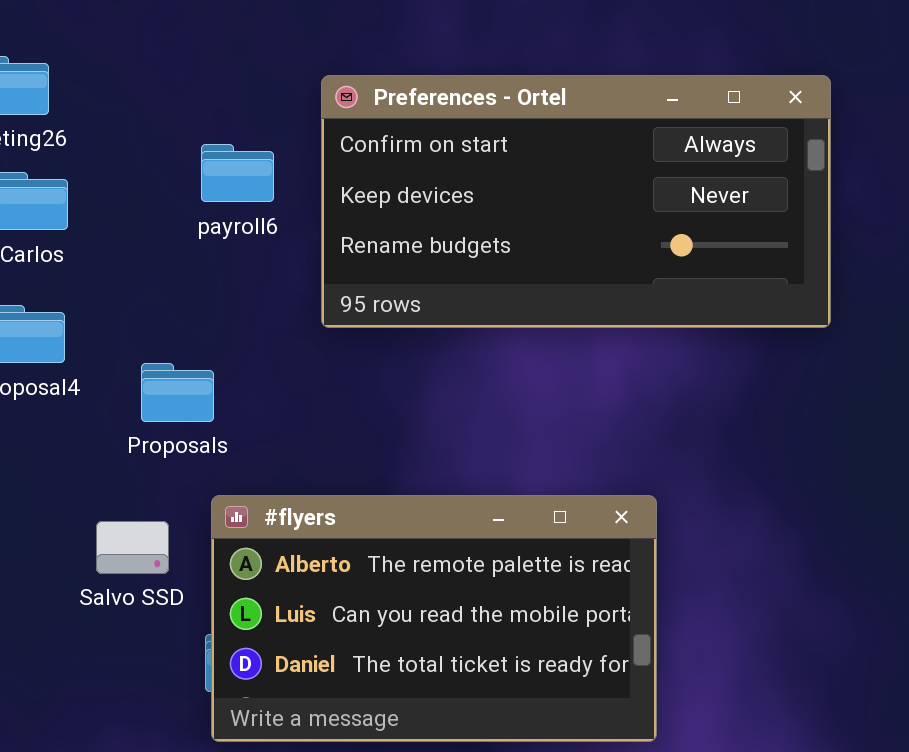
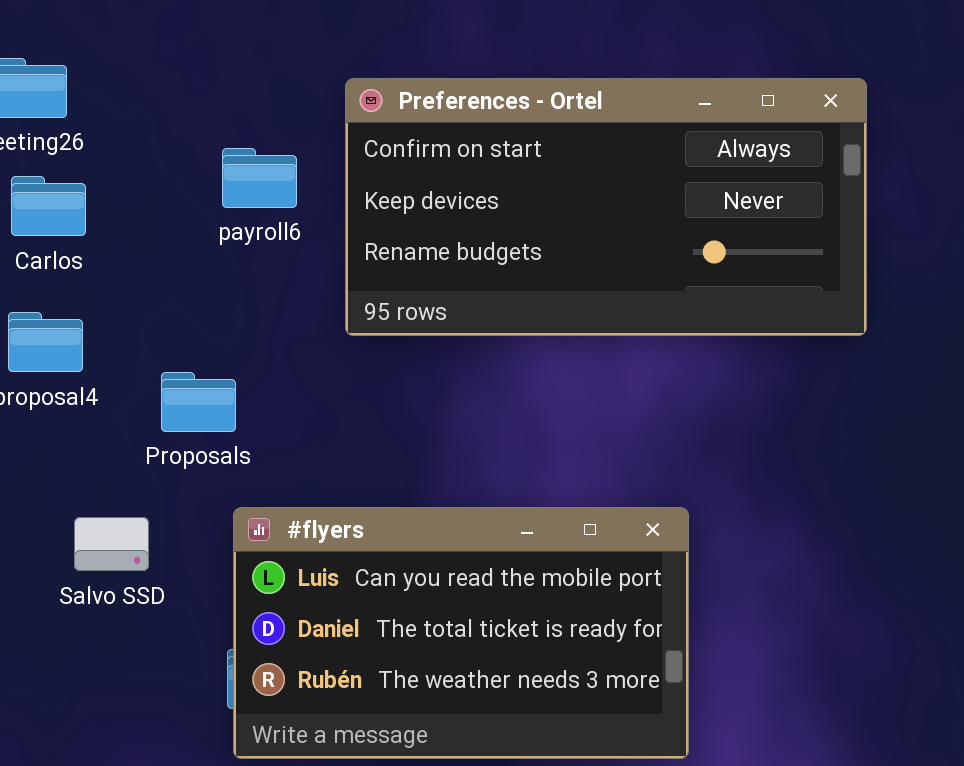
#flyers: [211,495,657,742] -> [233,507,689,759], scrolled down 1 row
Salvo SSD: [96,521,169,574] -> [74,517,149,571], moved

